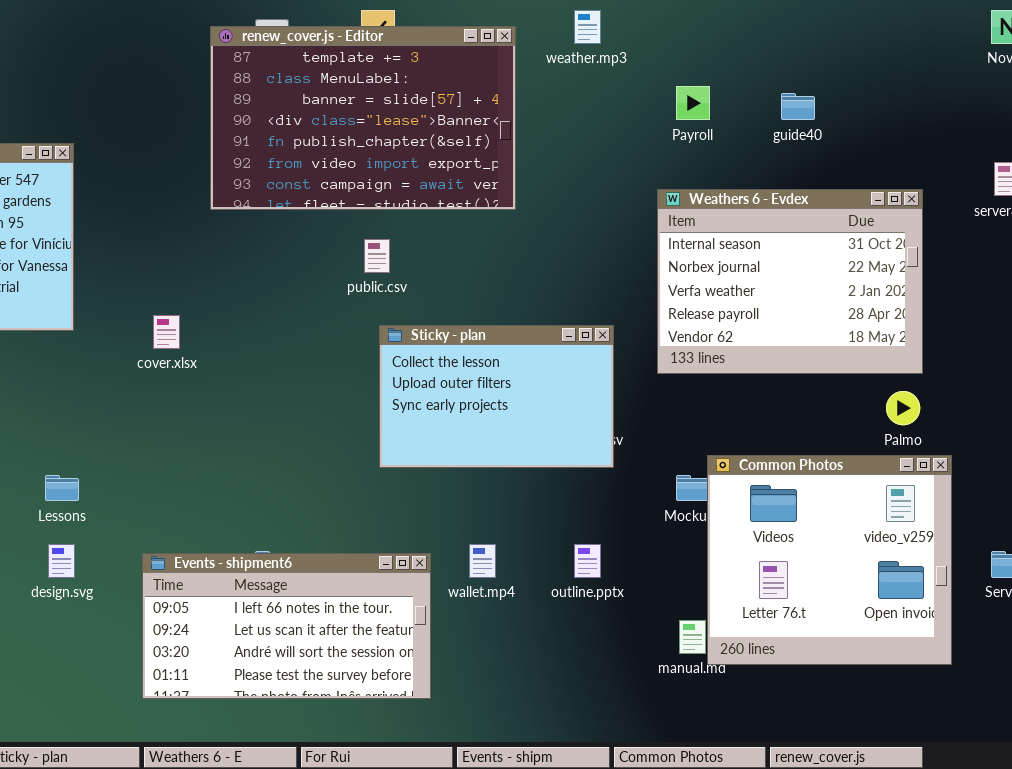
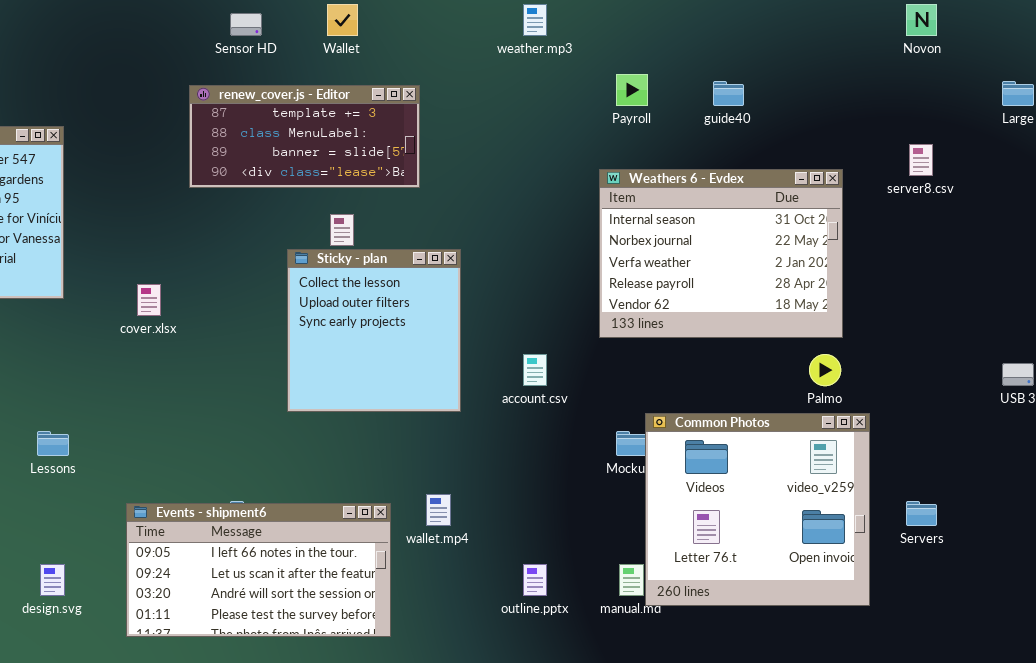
renew_cover.js - Editor: [210,26,516,210] -> [189,85,420,188], resized
Sticky - plan: [379,325,614,468] -> [287,249,461,412], moved, resized
design.svg: [48,544,75,578] -> [40,564,65,596], moved
outline.pptx: [574,544,601,578] -> [523,564,547,596], moved

